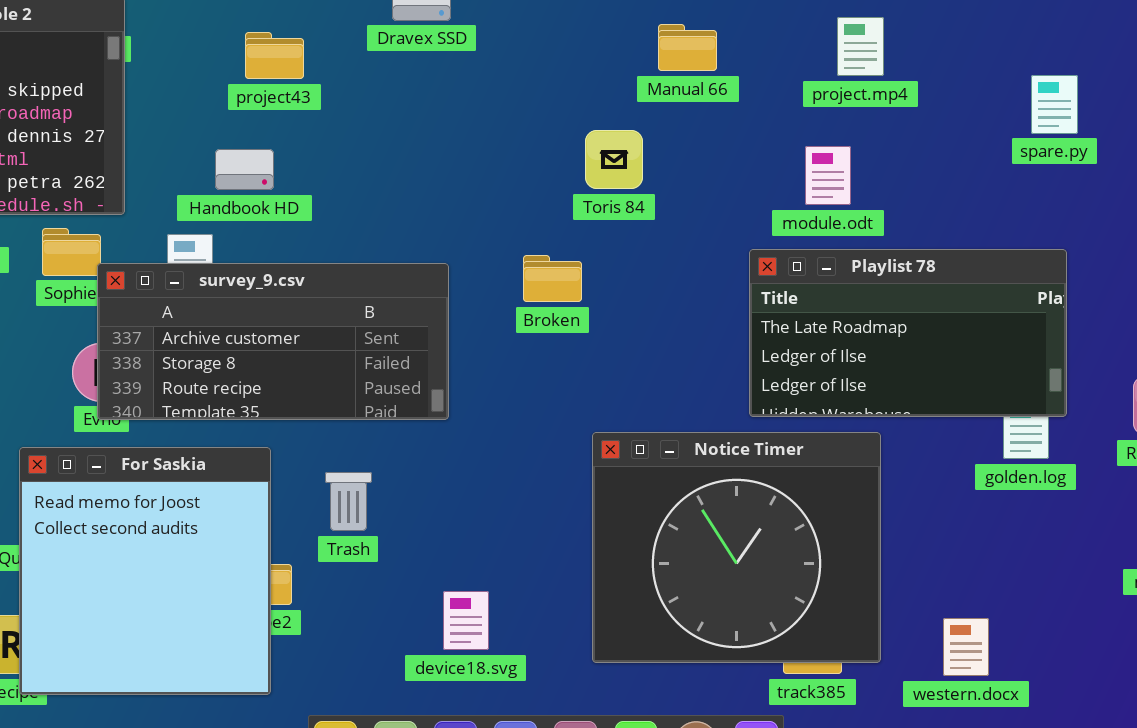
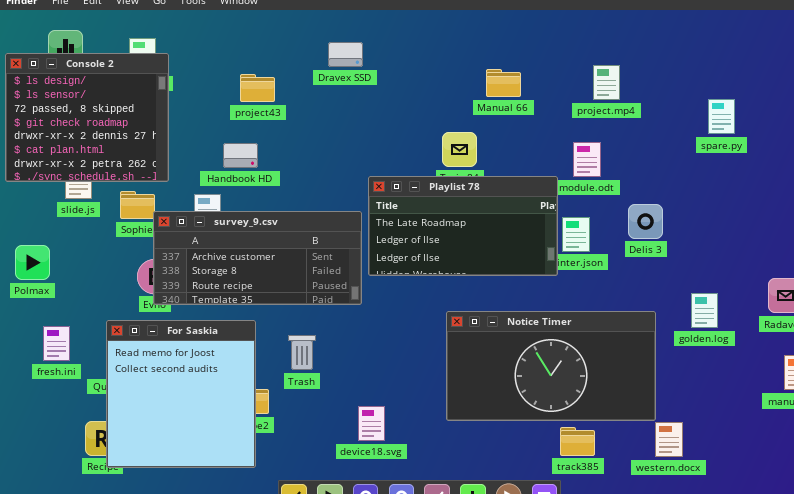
Playlist 78: [749,249,1067,417] -> [368,176,558,276], moved
Notice Timer: [592,432,881,663] -> [446,311,656,421], resized

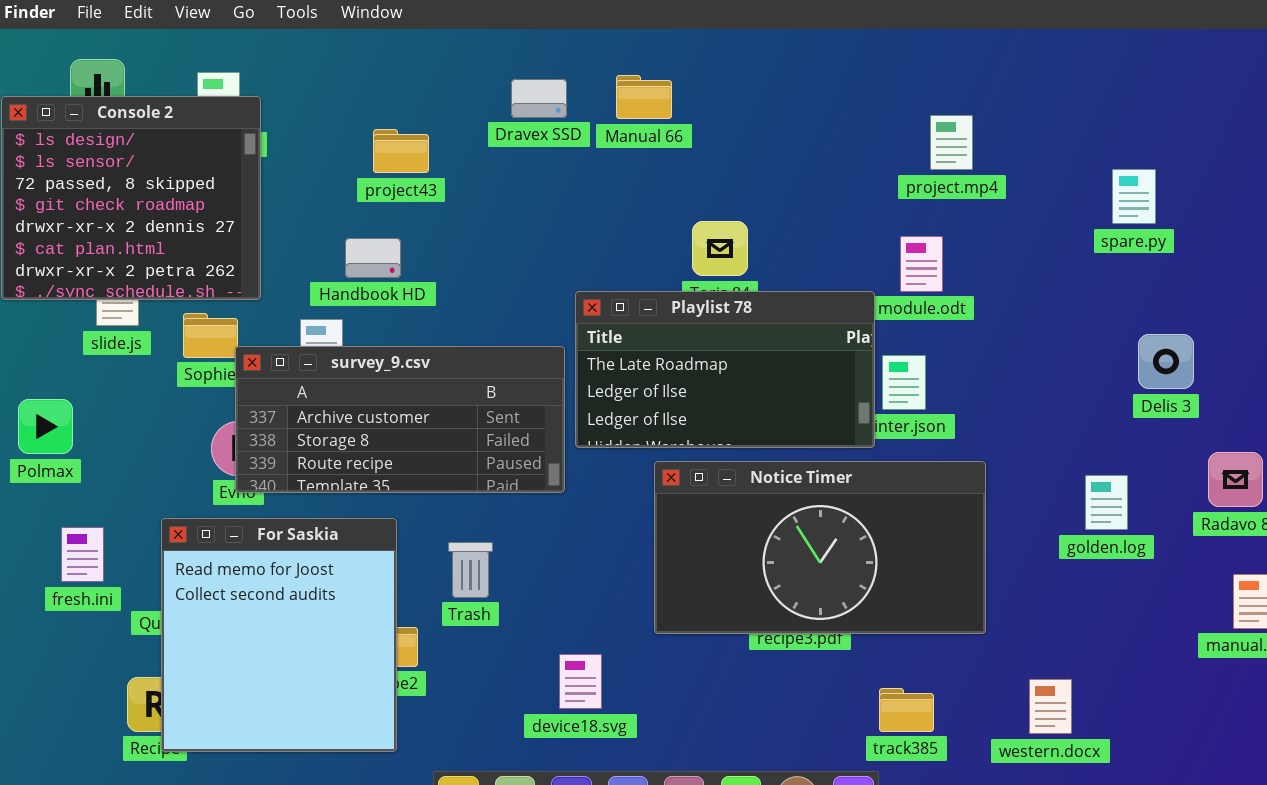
Manual 66: [486,69,521,97] -> [616,75,672,119], moved
Delis 3: [628,204,663,239] -> [1138,334,1194,389], moved
Notice Timer: [446,311,656,421] -> [654,461,986,634], moved

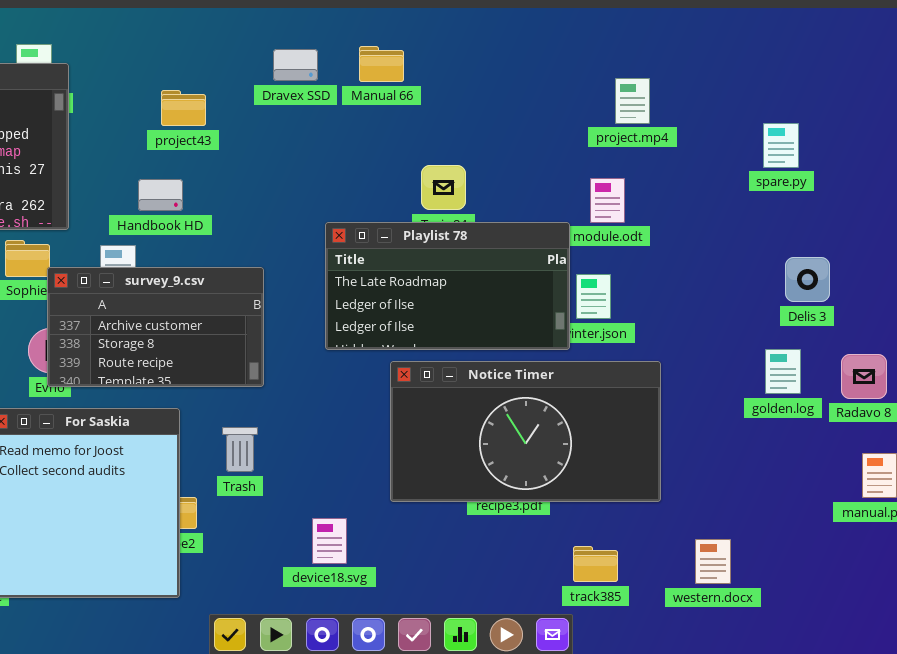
survey_9.csv: [235,346,565,493] -> [47,267,264,387], resized
golden.log: [1085,475,1128,530] -> [765,349,801,394], moved

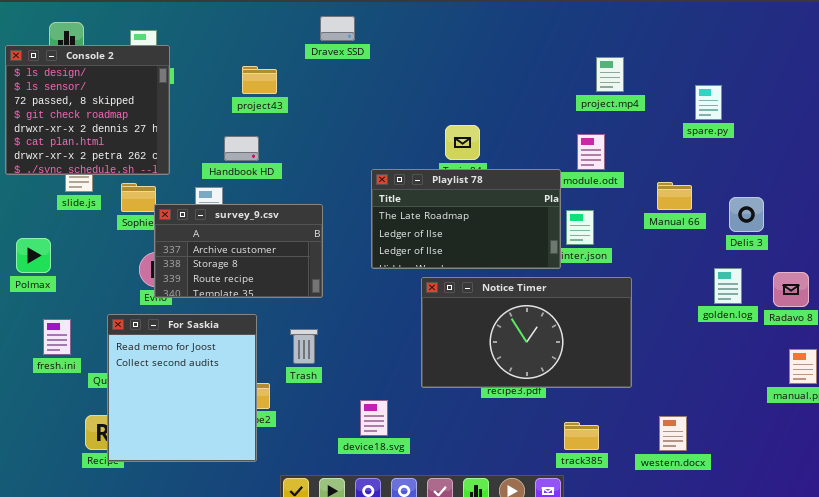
Manual 66: [359,46,404,82] -> [657,182,692,210], moved
Dravex SSD: [273,49,318,81] -> [320,16,355,41], moved
spare.py: [763,123,799,168] -> [695,85,722,120], moved

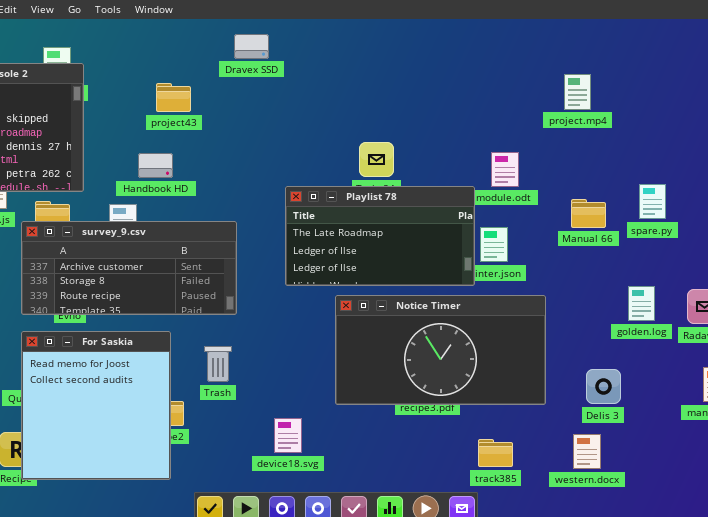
project.mp4: [596,57,624,92] -> [564,74,591,110], moved
spare.py: [695,85,722,120] -> [639,184,666,219], moved
Delis 3: [729,197,764,232] -> [586,369,621,404], moved
survey_9.csv: [154,204,323,298] -> [21,221,237,315], resized

